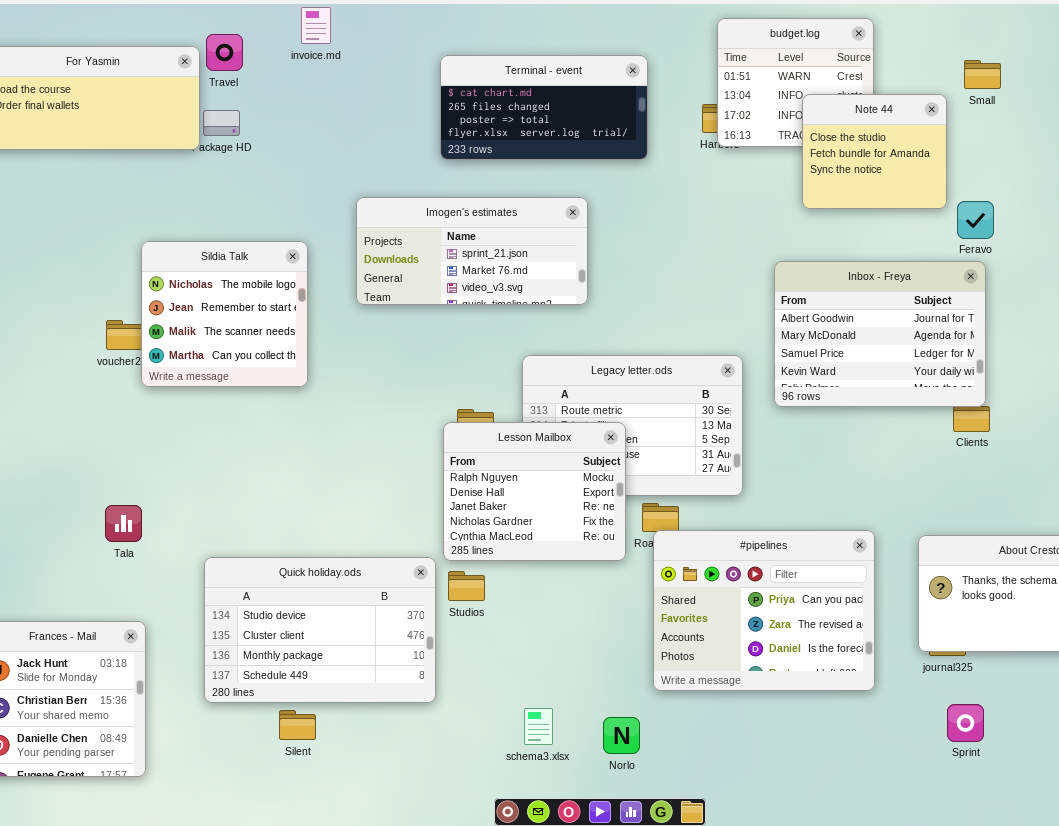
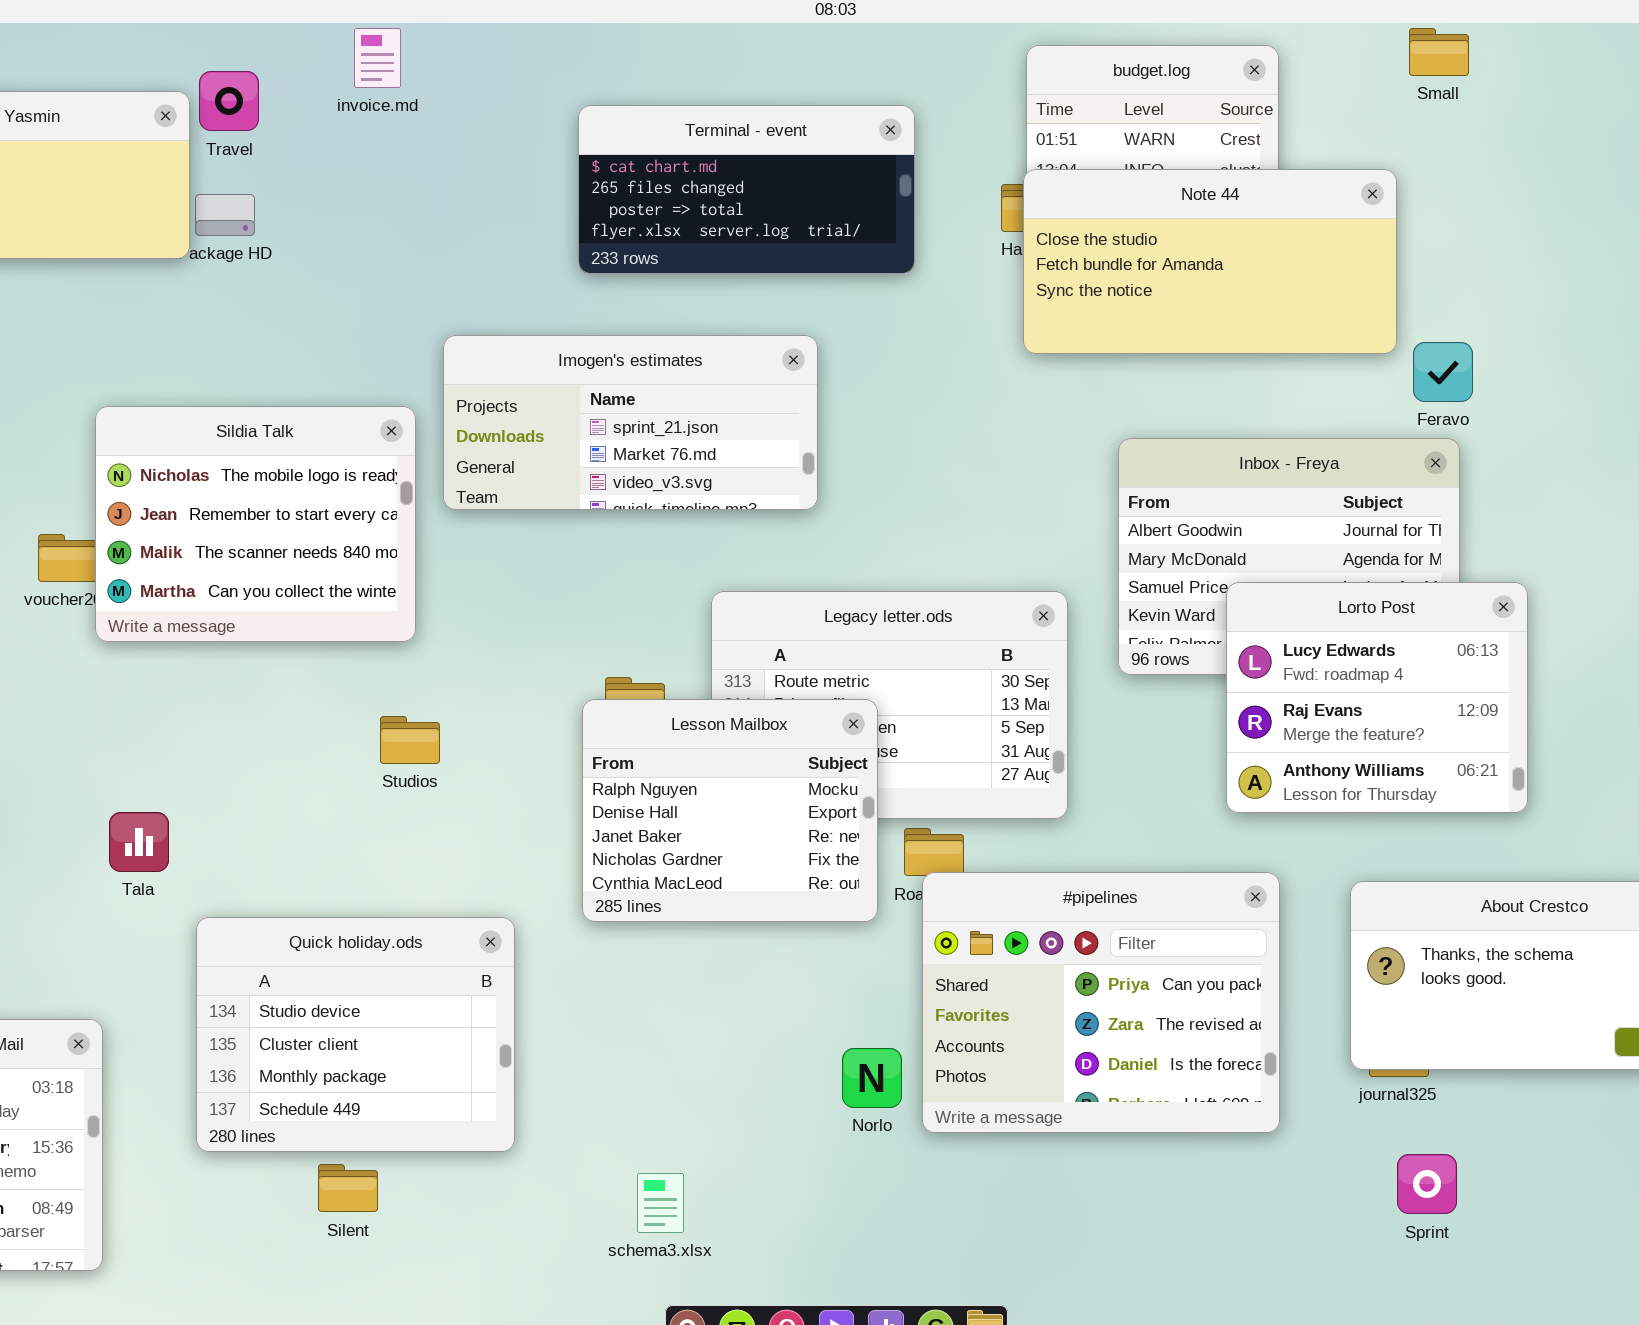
Small: [964,60,1001,89] -> [1409,28,1469,76], moved
Note 44: [802,94,947,209] -> [1023,169,1397,354], resized
Sildia Talk: [141,241,308,387] -> [95,406,416,642], resized
Lorto Post: none -> [1226,582,1528,813], opened
Tala: [105,505,142,542] -> [109,812,169,872], moved
Quick holiday.ods: [204,557,436,703] -> [196,917,515,1152], resized
Studios: [448,571,485,601] -> [380,716,440,764], moved
schema3.xlsx: [524,708,553,745] -> [637,1173,684,1233], moved
Norlo: [603,717,640,754] -> [842,1048,902,1108], moved

